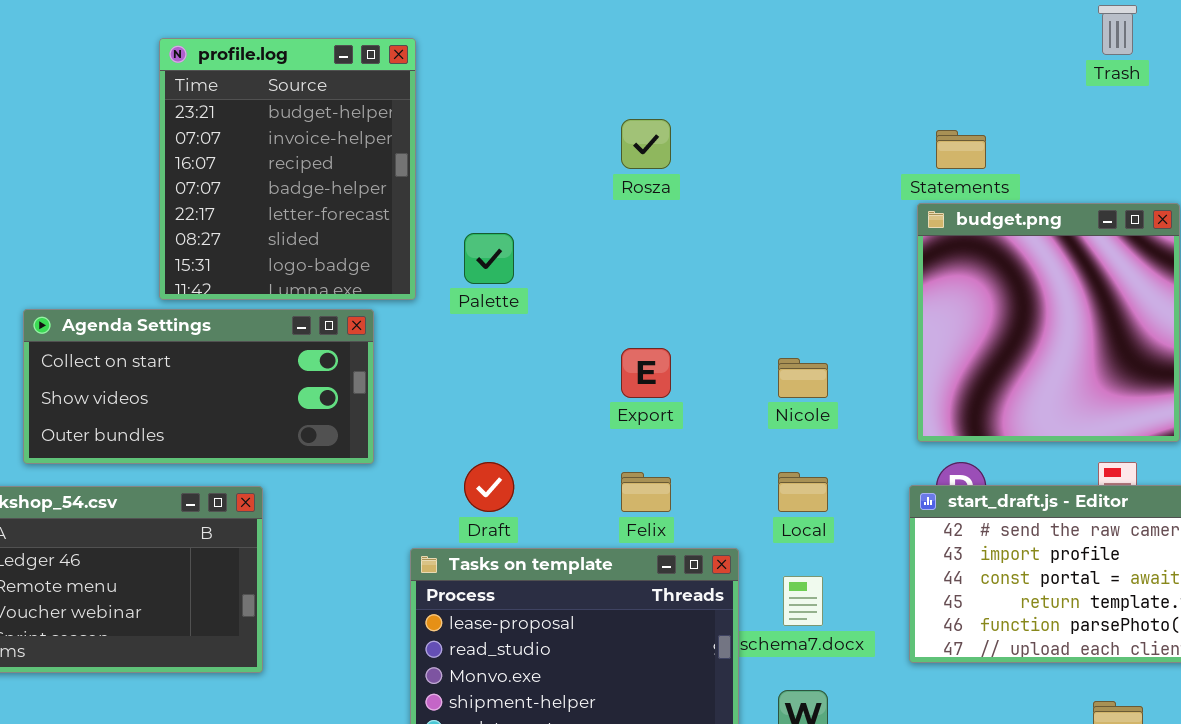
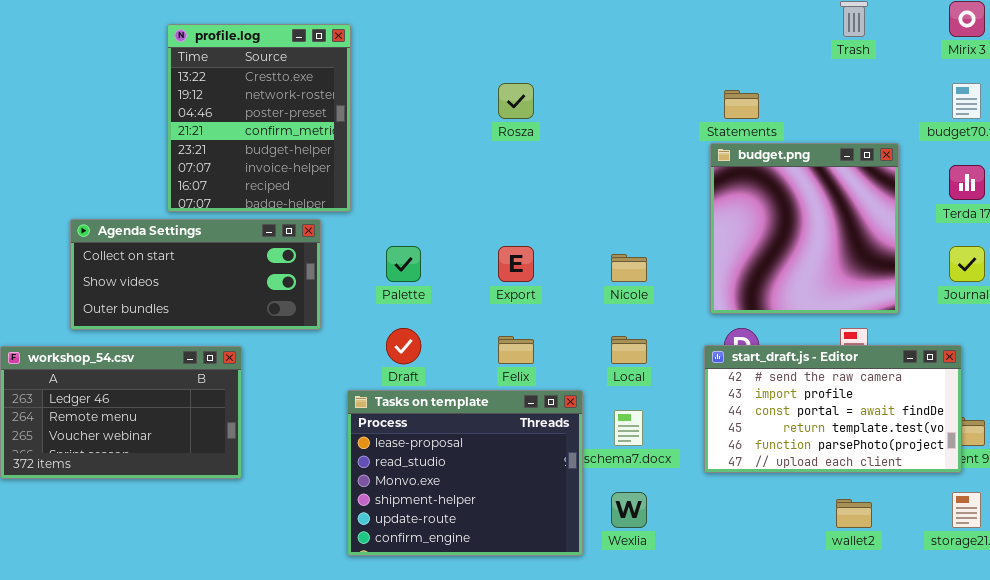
profile.log: [159,38,416,300] -> [167,24,351,212], scrolled up 4 rows
Palette: [464,233,514,284] -> [386,246,421,282], moved

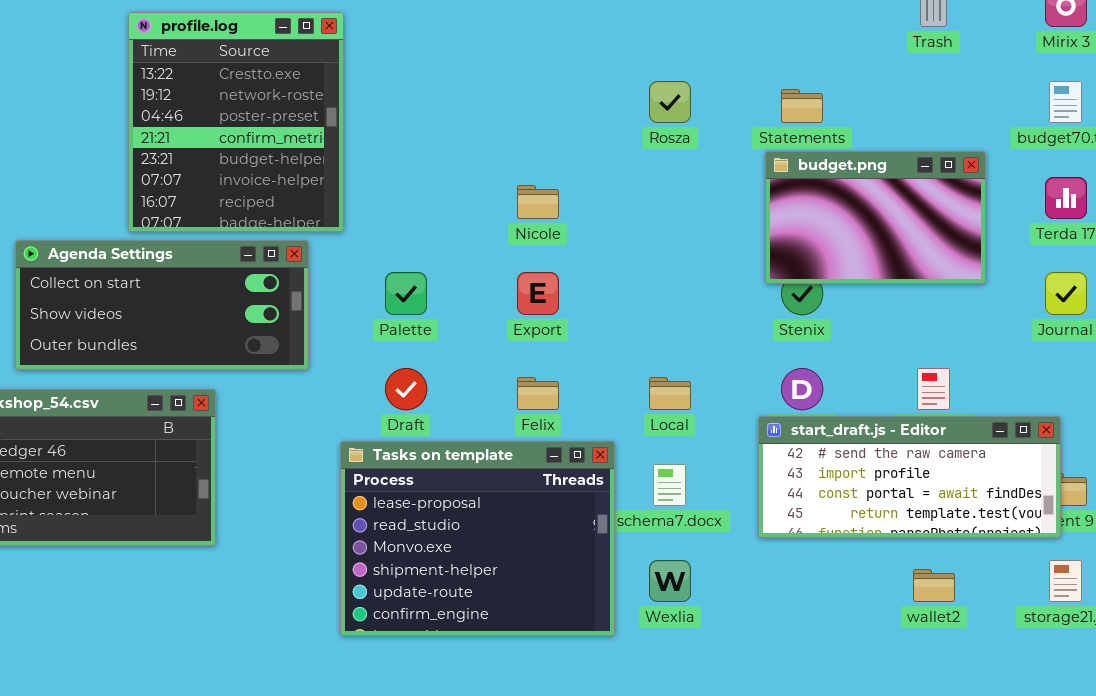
Rosza: [498,83,534,119] -> [649,81,691,123], moved
budget.png: [710,143,899,314] -> [765,151,986,284], resized
Nicole: [611,254,647,282] -> [517,185,559,219], moved
start_draft.js - Editor: [704,345,962,473] -> [758,416,1061,538], resized

